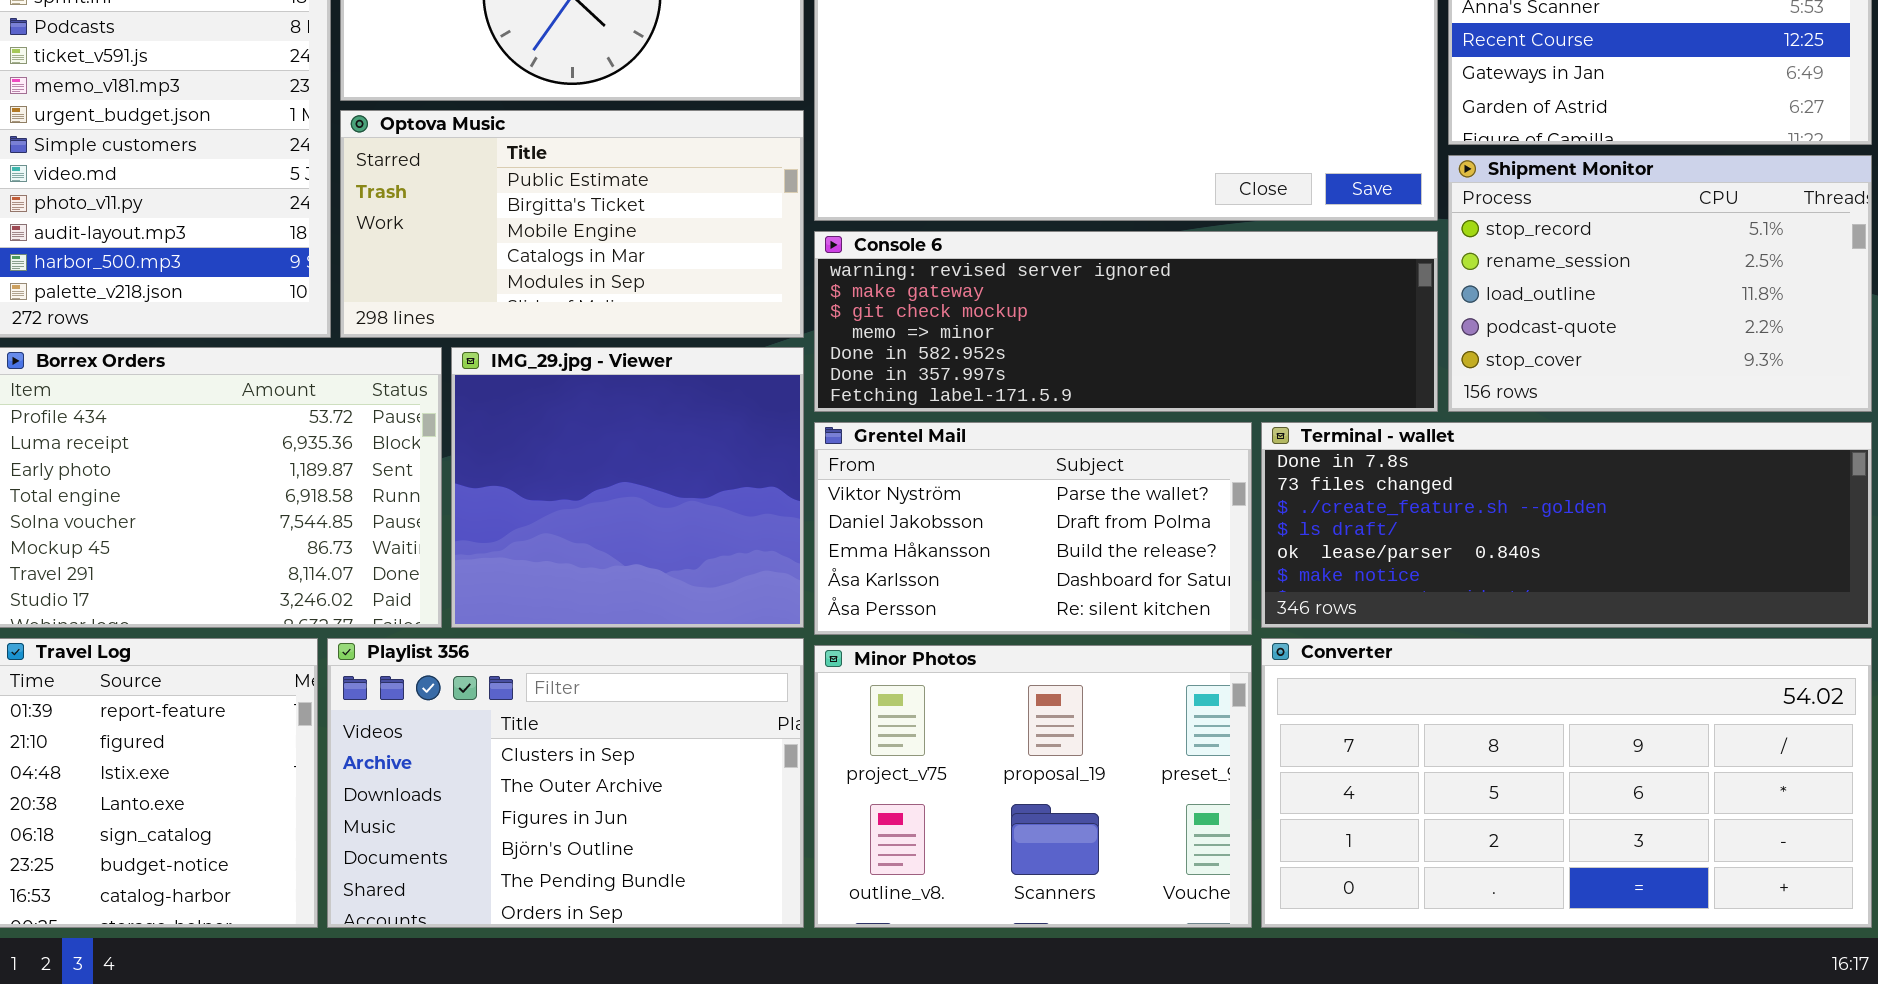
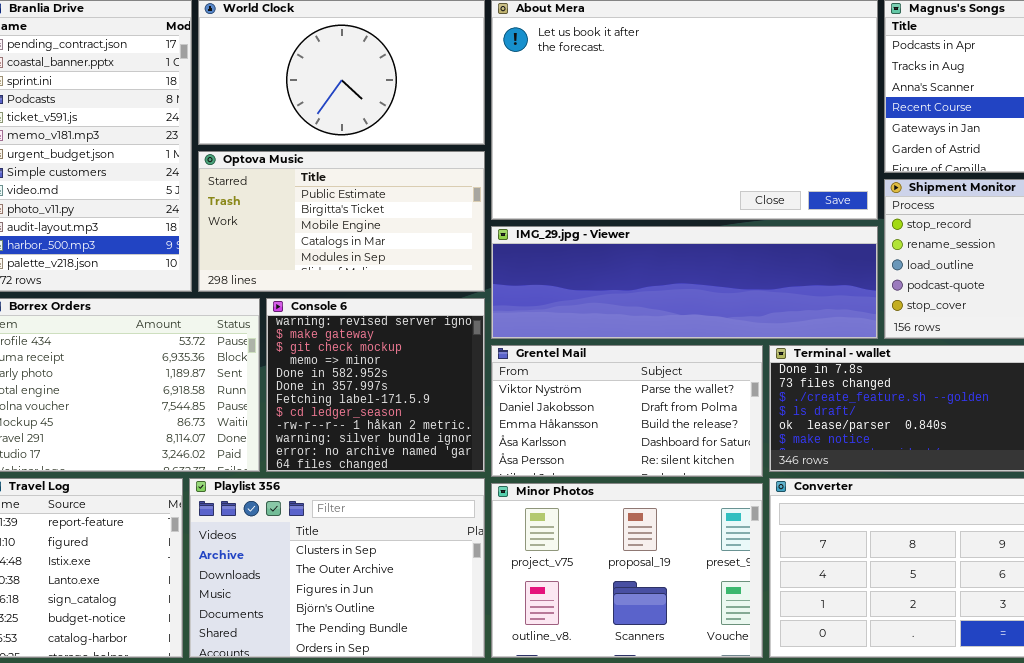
Console 6: [814,231,1438,412] -> [266,298,485,472], moved, resized
IMG_29.jpg - Viewer: [451,347,804,628] -> [491,226,878,339], moved, resized

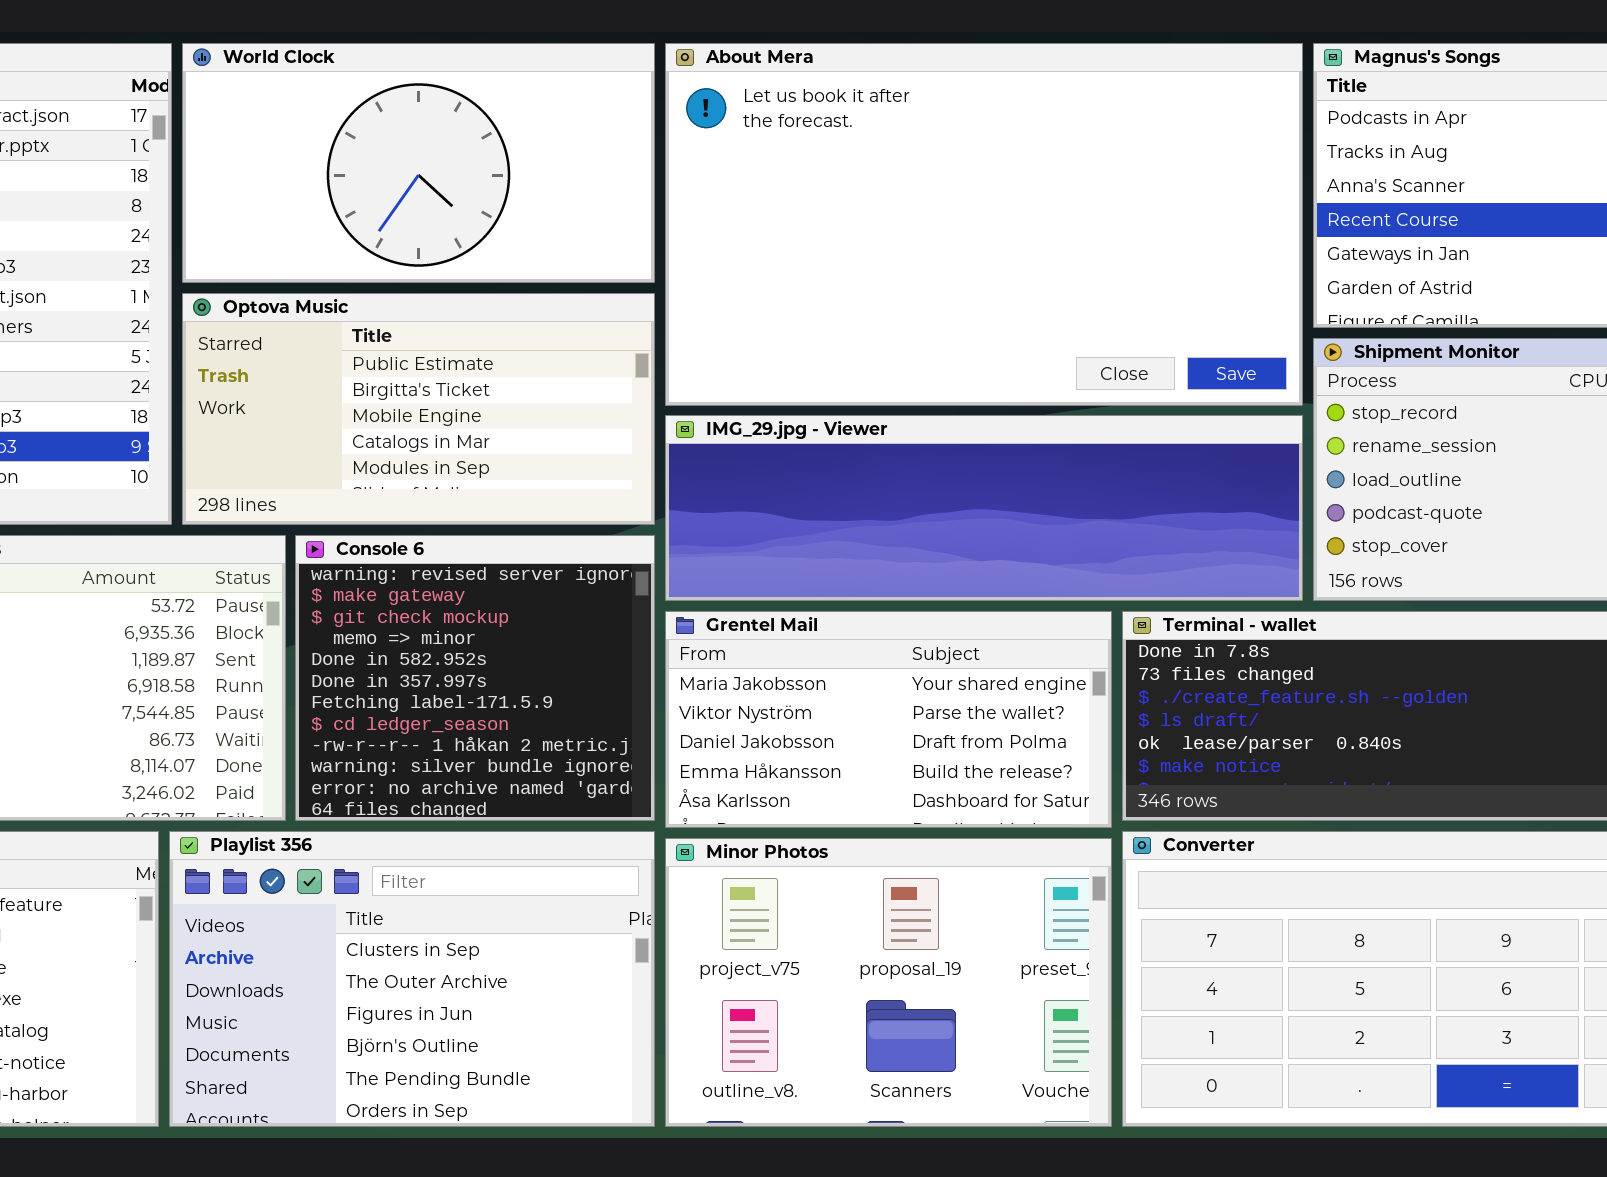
Grentel Mail: [491,345,763,477] -> [665,611,1112,828], scrolled up 1 row

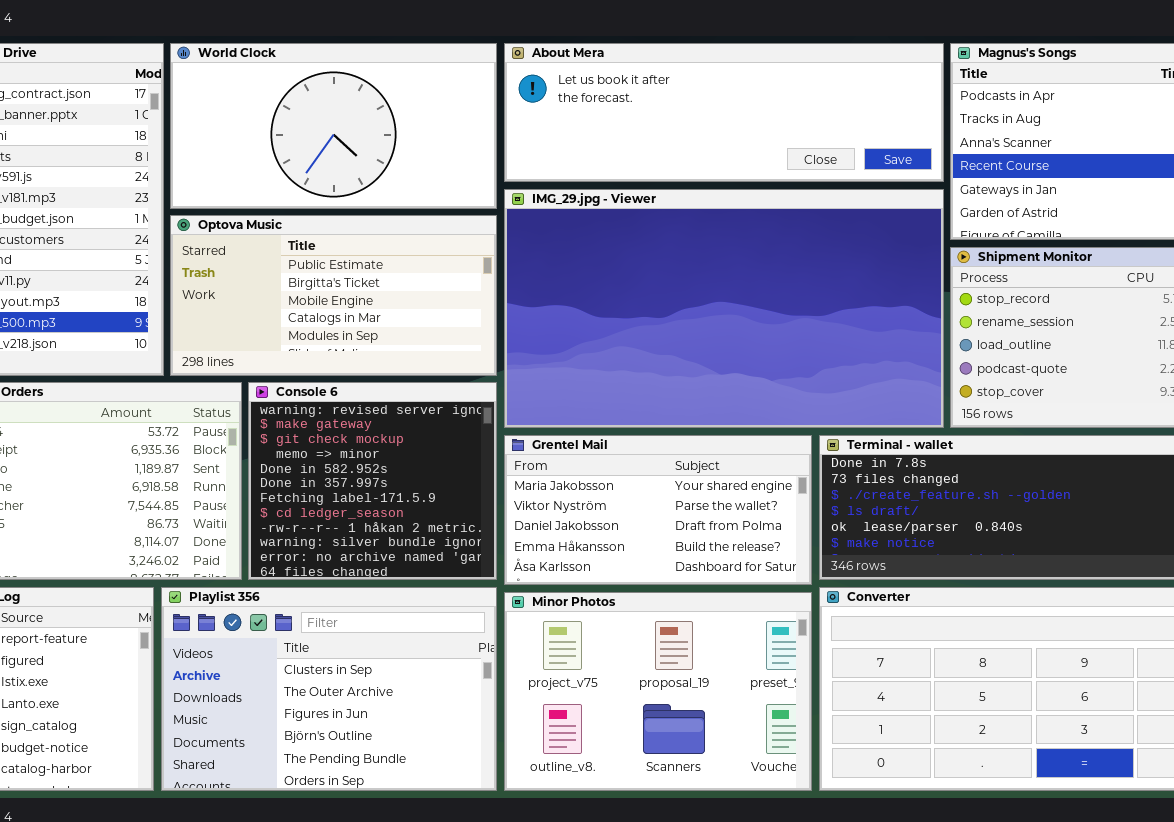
About Mera: [665,43,1303,406] -> [504,43,944,182], resized
IMG_29.jpg - Viewer: [665,415,1303,601] -> [504,189,944,428], resized

